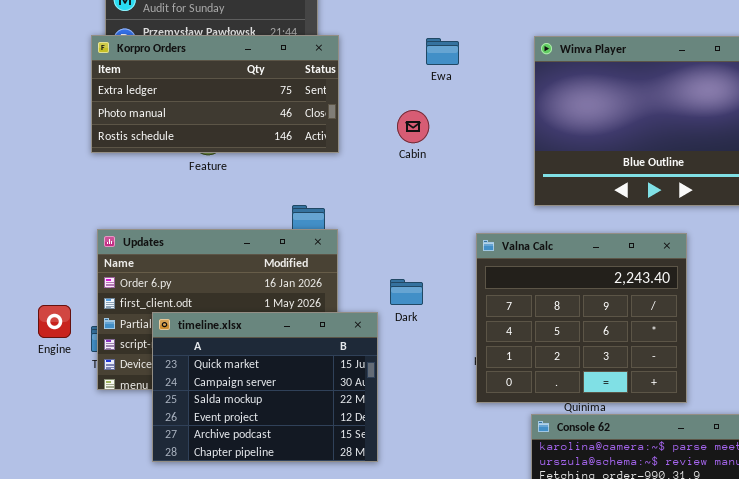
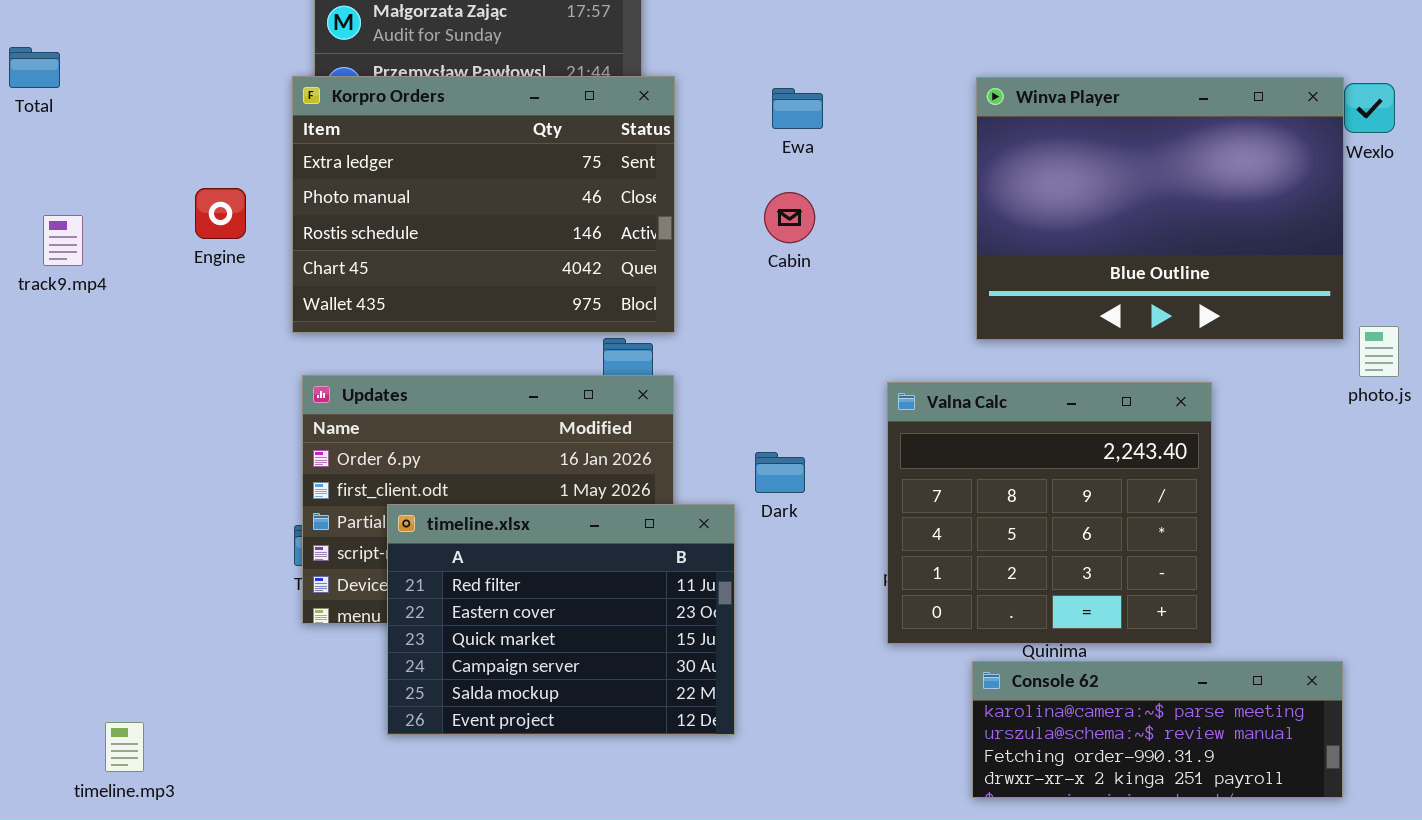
Korpro Orders: [91,35,339,153] -> [292,76,675,333], resized
Ewa: [426,38,459,65] -> [772,88,823,129], moved
Engine: [38,305,71,338] -> [195,188,246,239], moved
timeline.xlsx: [152,312,378,462] -> [387,504,735,735], scrolled up 2 rows

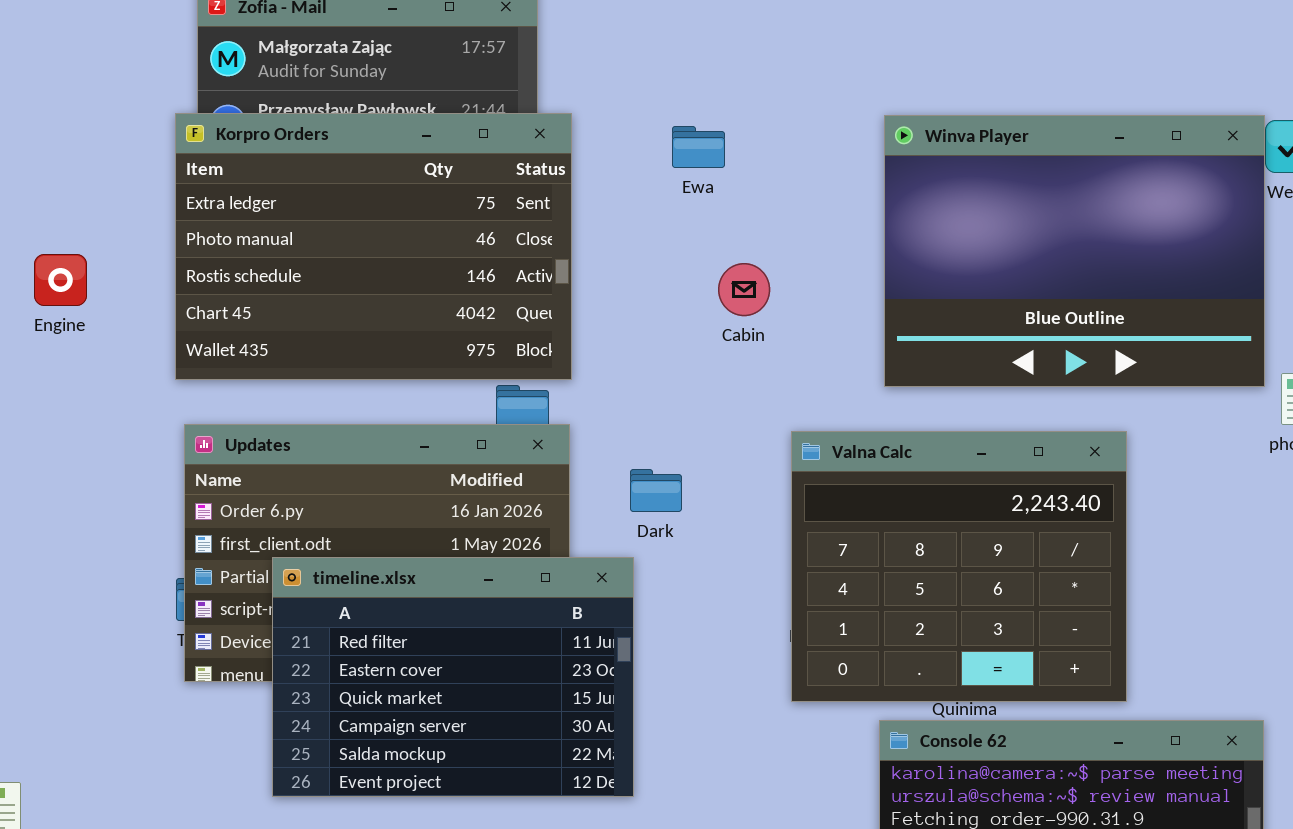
Engine: [195,188,246,239] -> [34,254,87,306], moved
Cabin: [764,192,815,243] -> [718,263,770,316], moved
Dark: [755,452,805,493] -> [630,469,682,512], moved

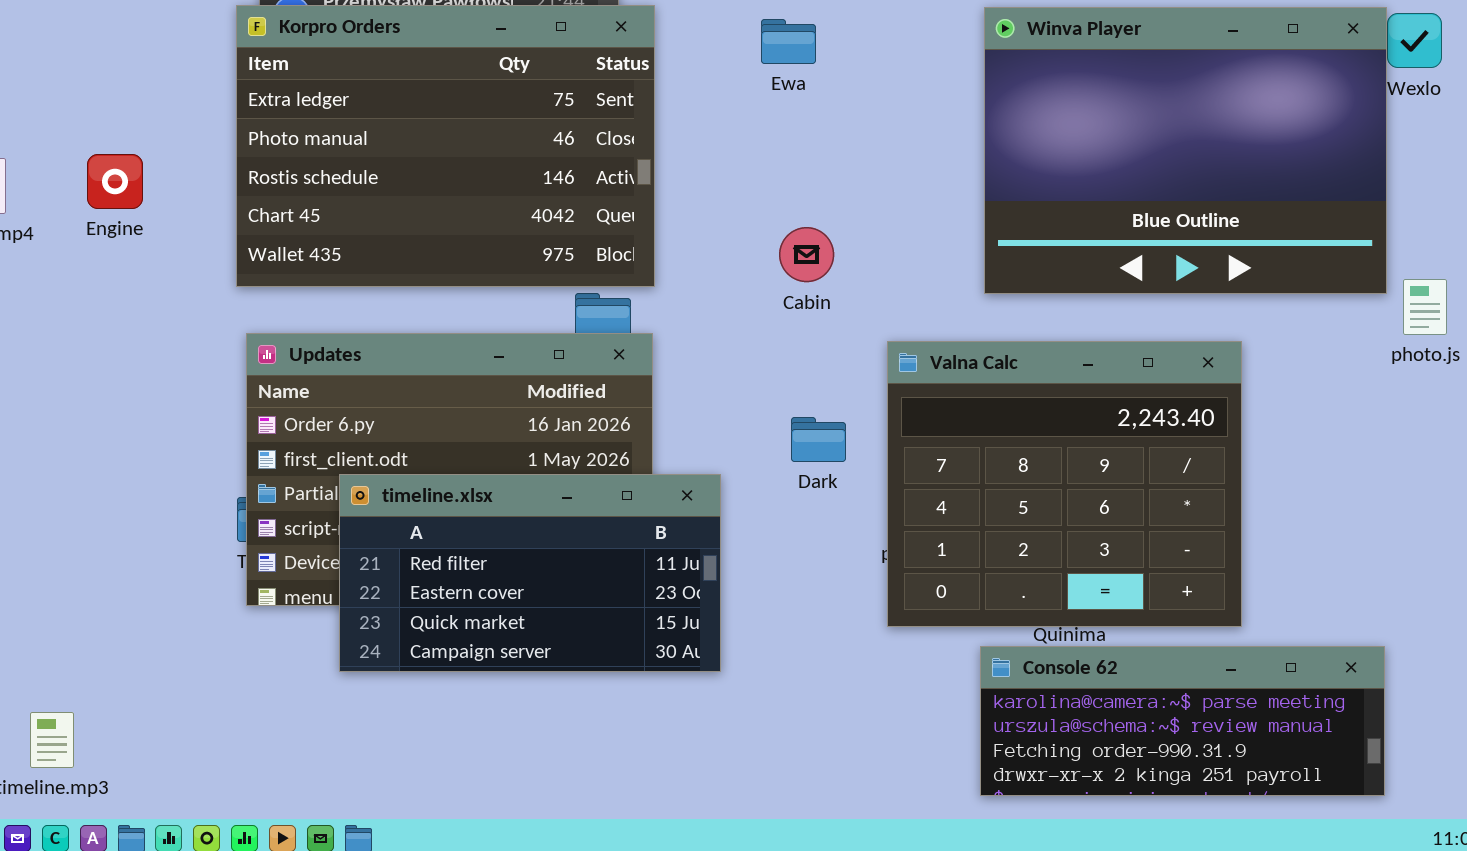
Cabin: [718,263,770,316] -> [779,227,834,282], moved
Dark: [630,469,682,512] -> [791,417,846,462], moved
timeline.xlsx: [272,557,634,797] -> [339,474,721,672], resized

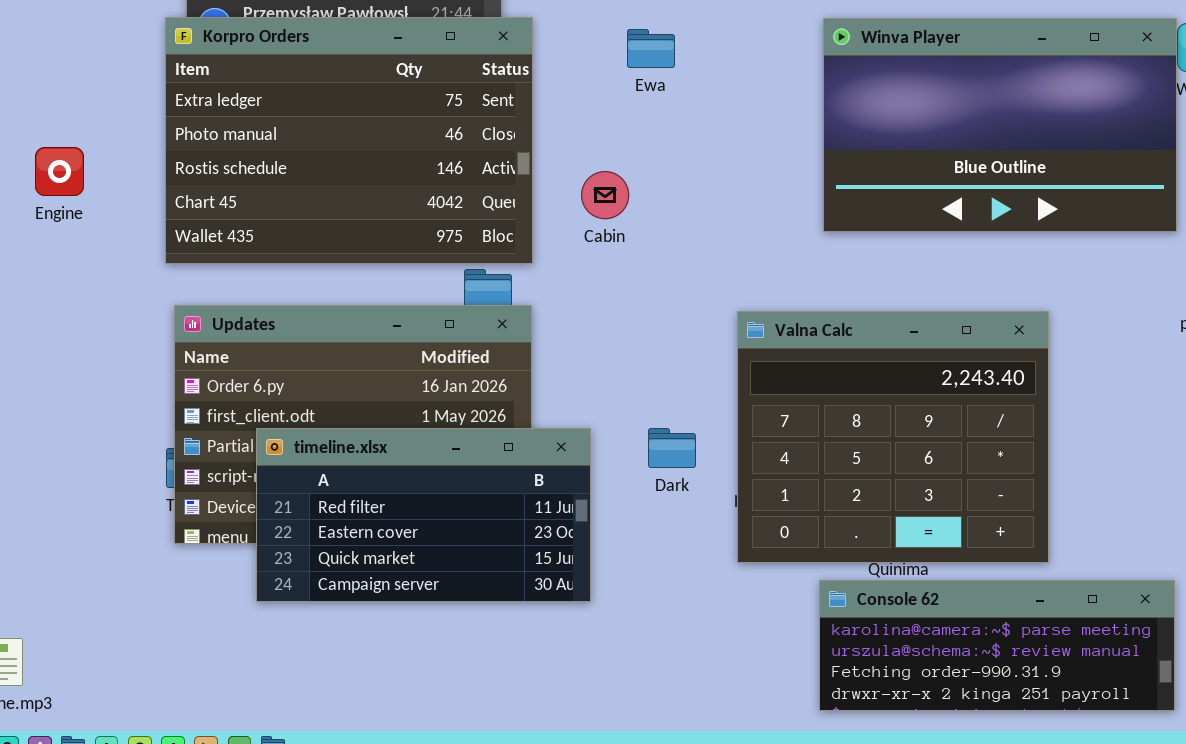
Winva Player: [984,7,1387,294] -> [823,18,1177,232], resized
Cabin: [779,227,834,282] -> [581,171,629,219], moved
Dark: [791,417,846,462] -> [648,428,696,468], moved

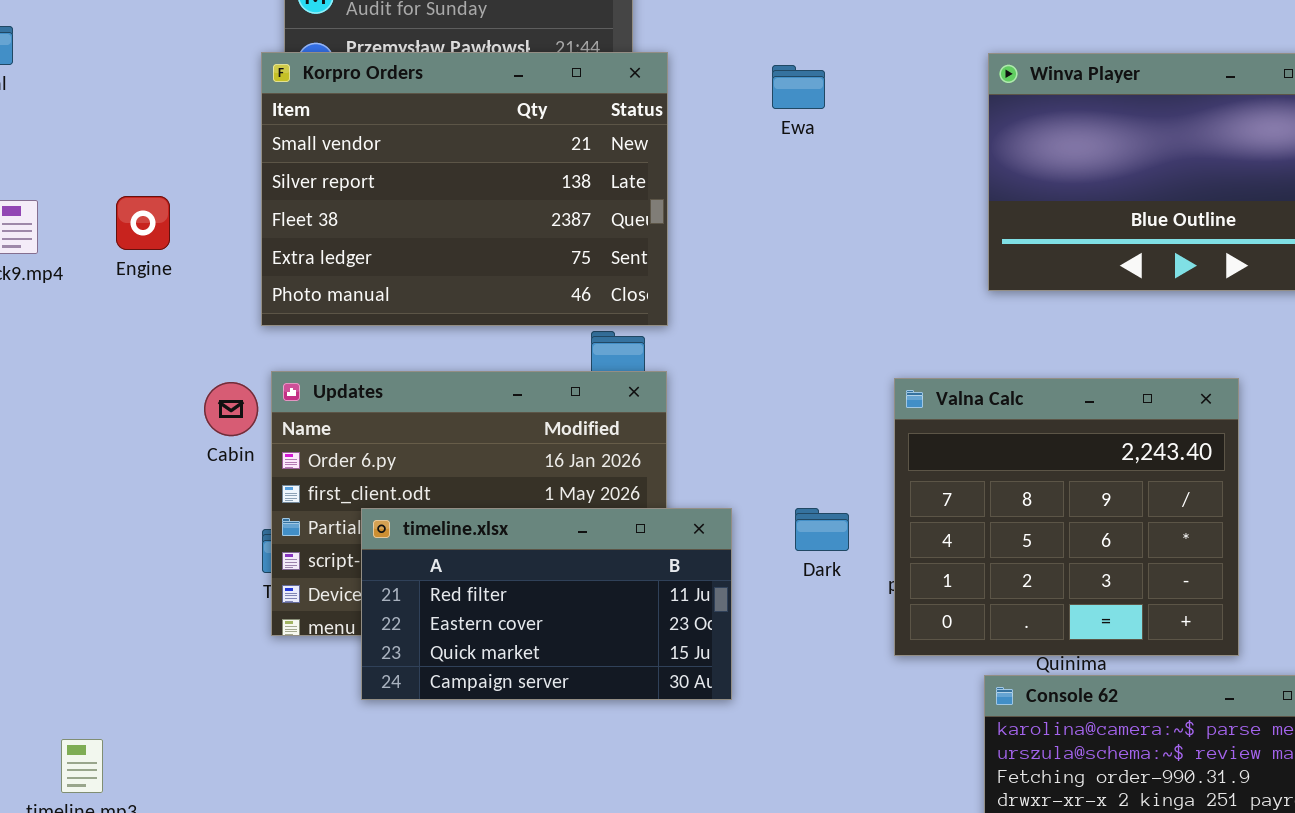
Korpro Orders: [165,17,533,264] -> [261,52,668,326], scrolled up 3 rows
Cabin: [581,171,629,219] -> [204,382,258,436], moved

